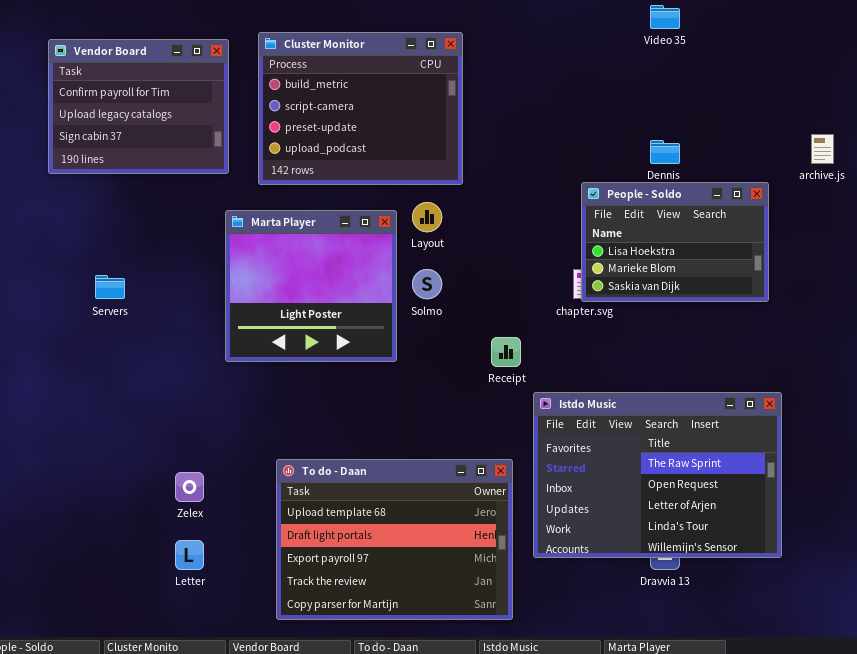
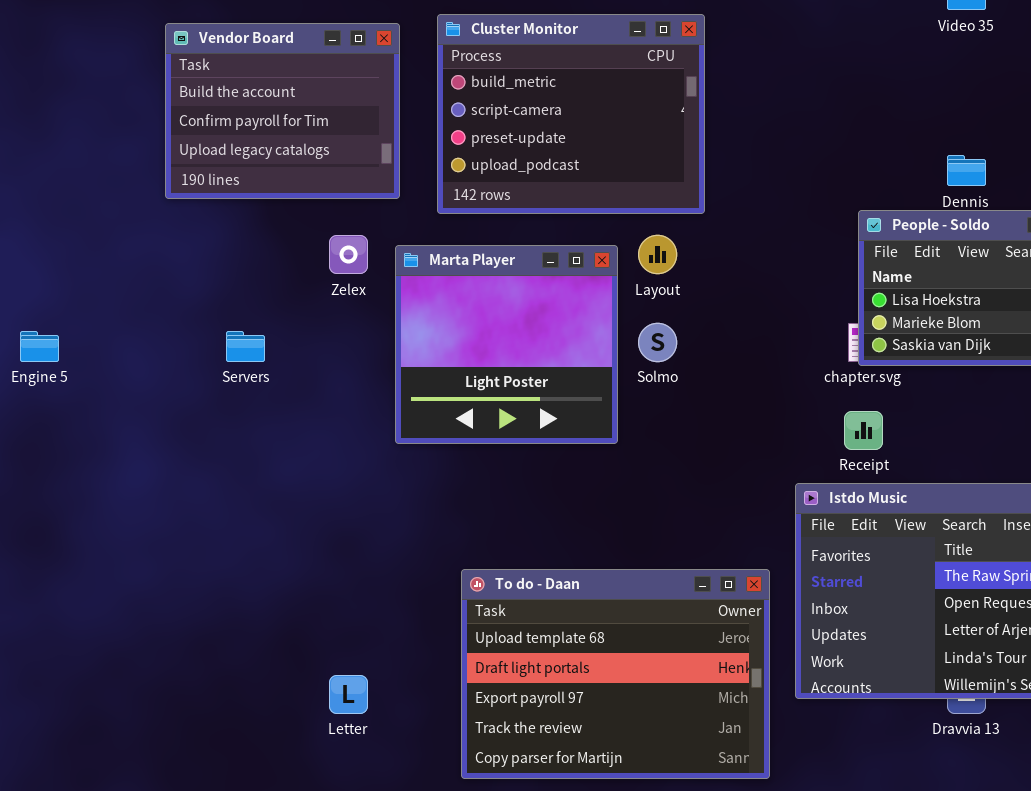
Vendor Board: [48,39,229,174] -> [165,23,400,199], scrolled up 1 row
Receipt: [491,337,521,367] -> [844,411,883,450], moved
Zelex: [175,472,204,502] -> [329,235,368,274], moved

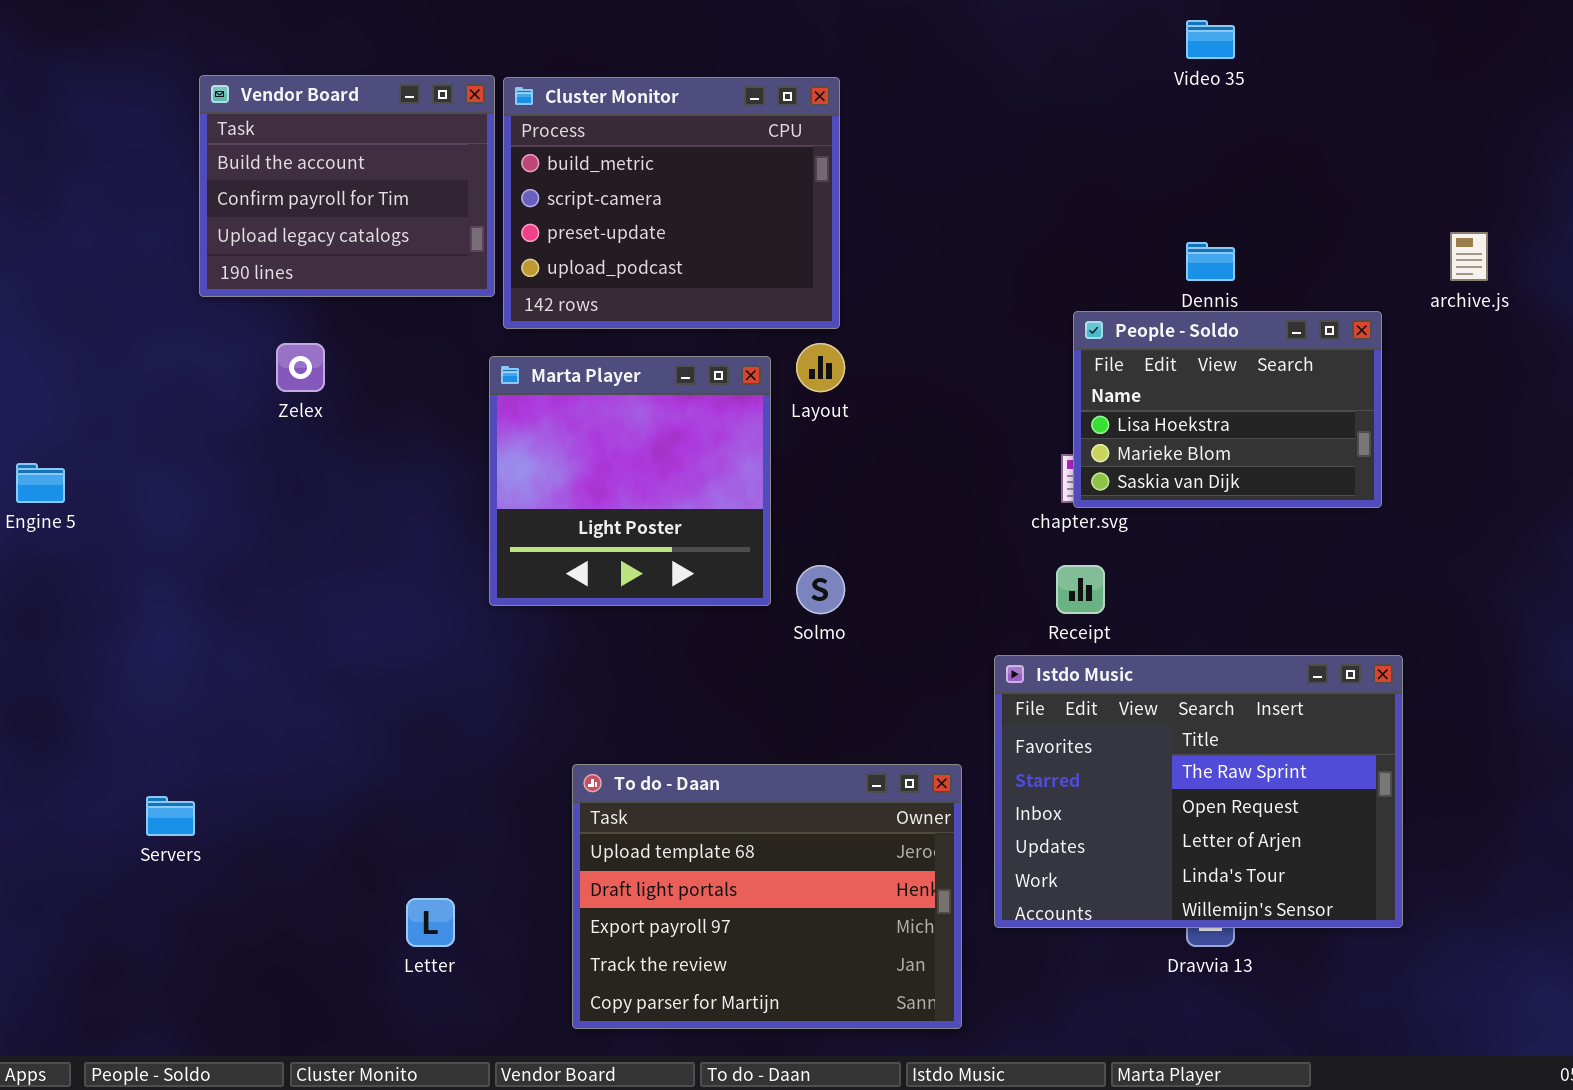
Cluster Monitor: [437,14,705,214] -> [503,77,840,329], moved
Zelex: [329,235,368,274] -> [276,343,325,392], moved
Solmo: [638,323,677,362] -> [796,565,845,614], moved
Servers: [226,331,265,362] -> [146,796,195,836], moved

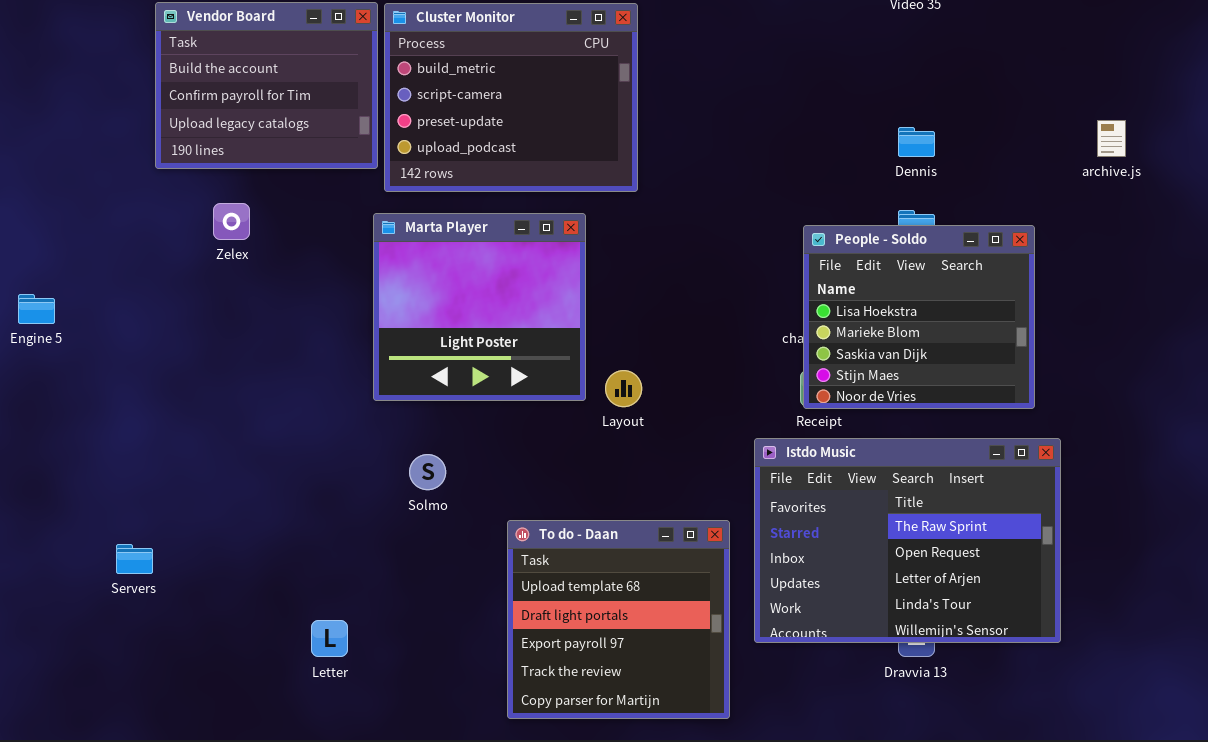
People - Soldo: [1073,311,1382,508] -> [803,225,1035,409], moved, resized
Layout: [796,343,845,392] -> [605,370,642,407], moved
Solmo: [796,565,845,614] -> [409,454,446,490], moved
To do - Daan: [572,764,962,1029] -> [507,520,730,719], resized

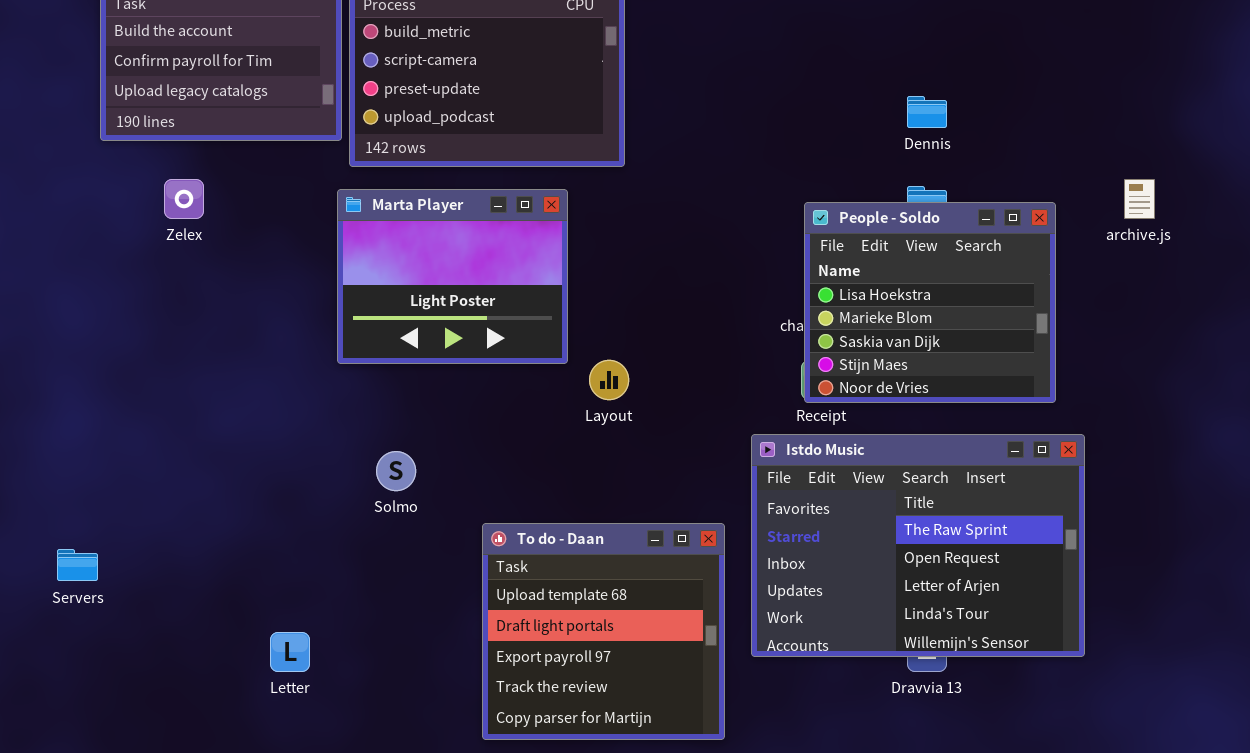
archive.js: [1097,120,1126,157] -> [1124,179,1155,219], moved
Marta Player: [373,213,586,401] -> [337,189,568,364], resized

